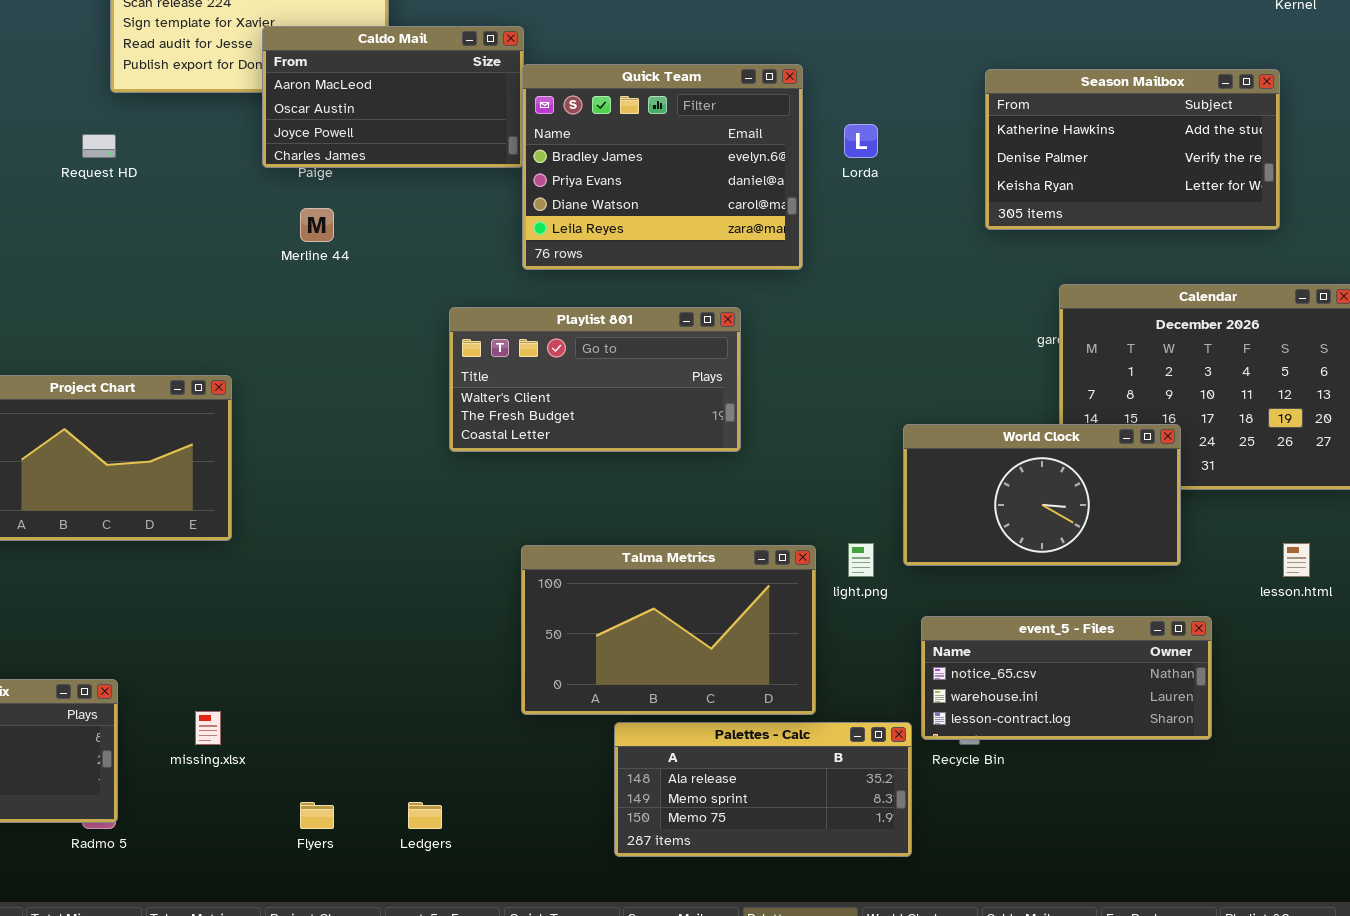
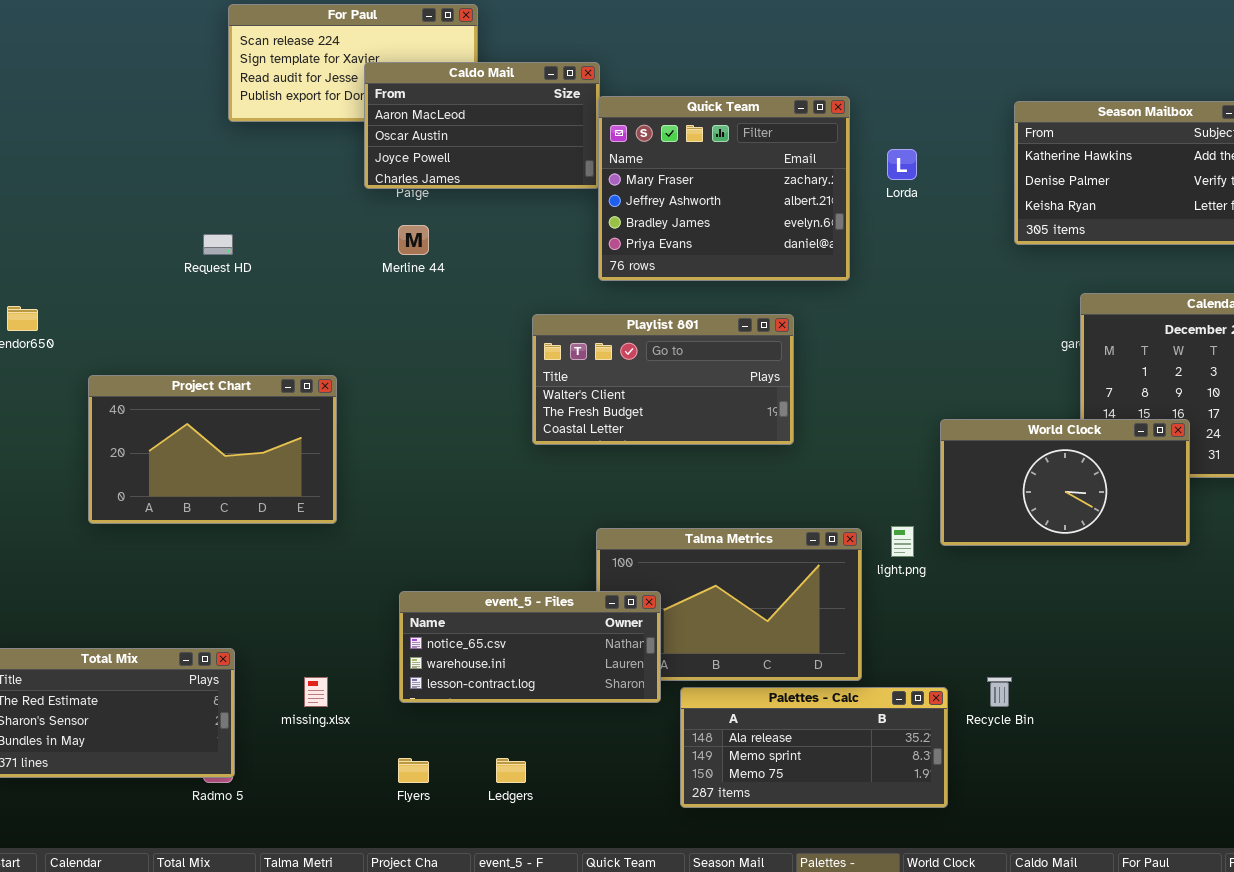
Quick Team: [522,64,803,270] -> [598,96,850,281], scrolled up 2 rows
Request HD: [82,134,116,158] -> [203,234,233,255], moved
event_5 - Files: [921,616,1212,740] -> [399,591,661,703], moved

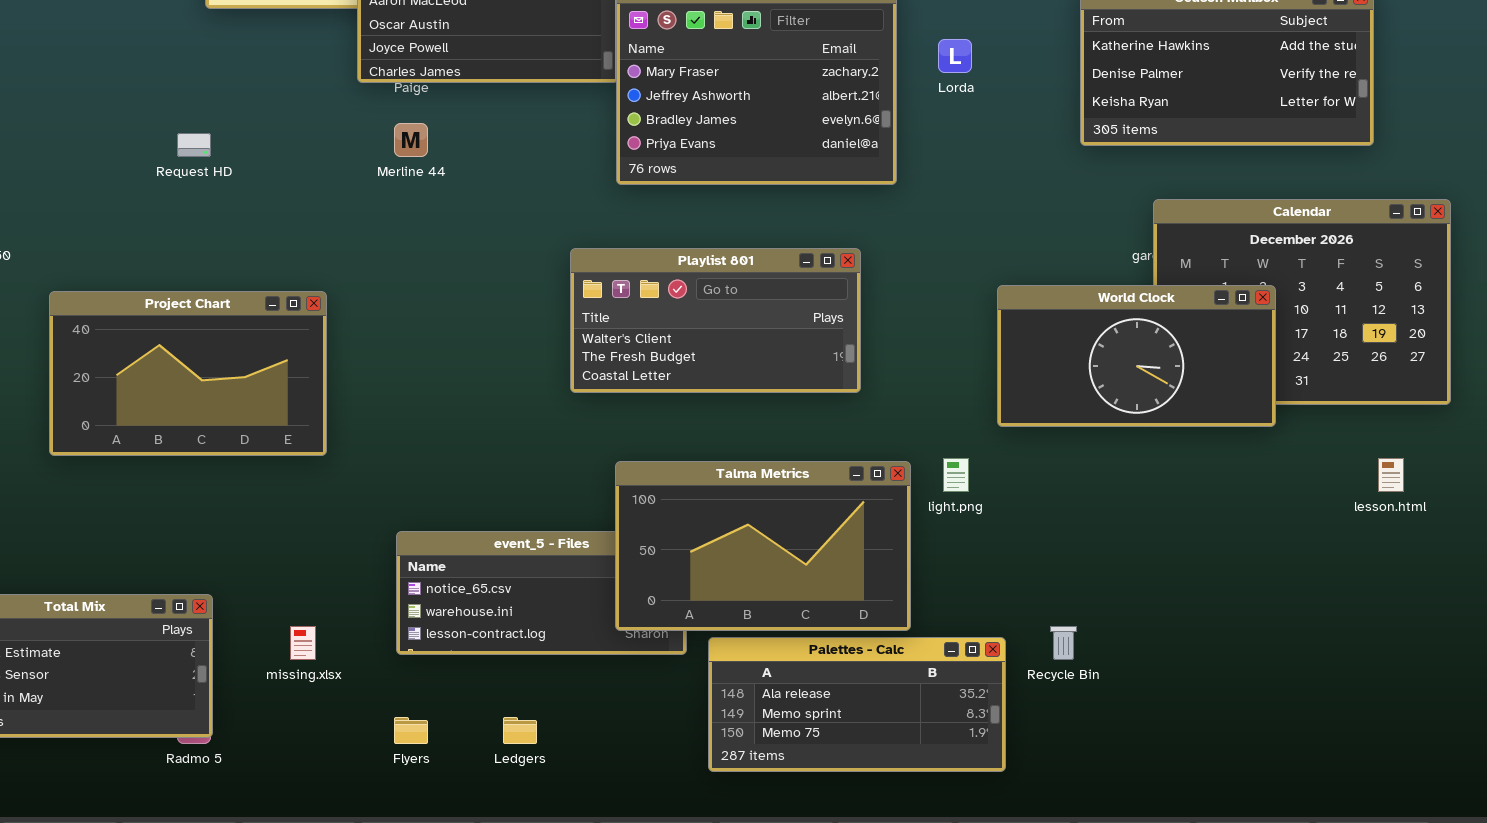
Playlist 801: [532,314,794,445] -> [570,248,861,393], moved
World Clock: [940,419,1190,546] -> [997,285,1276,427], moved
Talma Metrics: [596,528,862,681] -> [615,461,911,631], raised

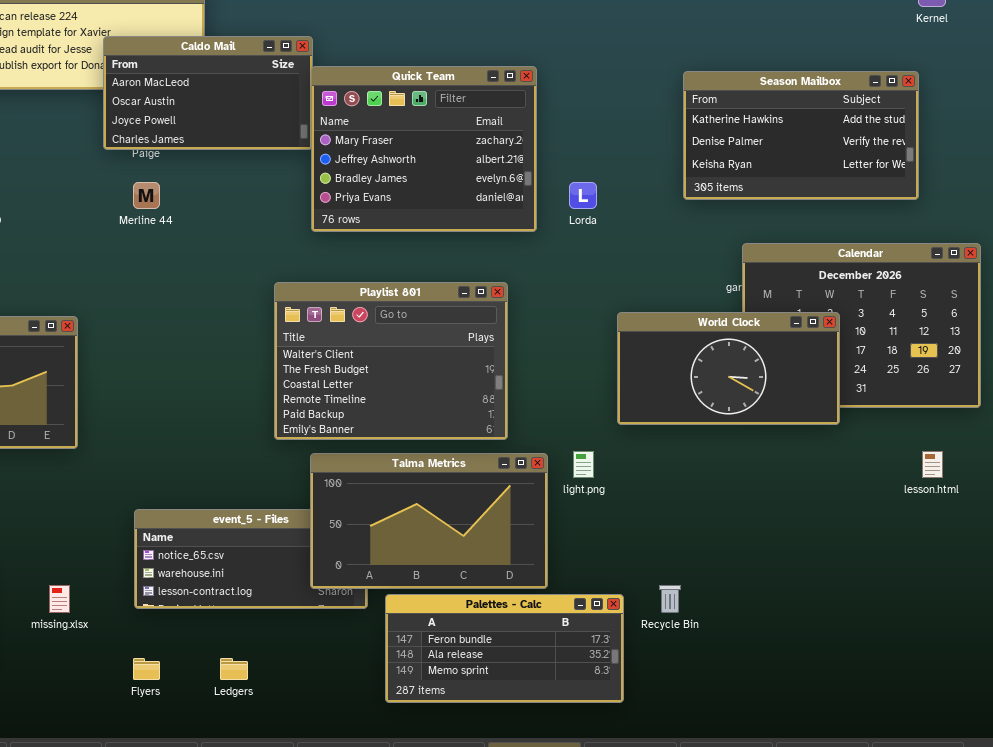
Lorda: [938,39,972,73] -> [569,182,597,209], moved
Playlist 801: [570,248,861,393] -> [274,282,508,440], resized
Palettes - Calc: [708,637,1006,772] -> [385,594,624,703], scrolled up 1 row

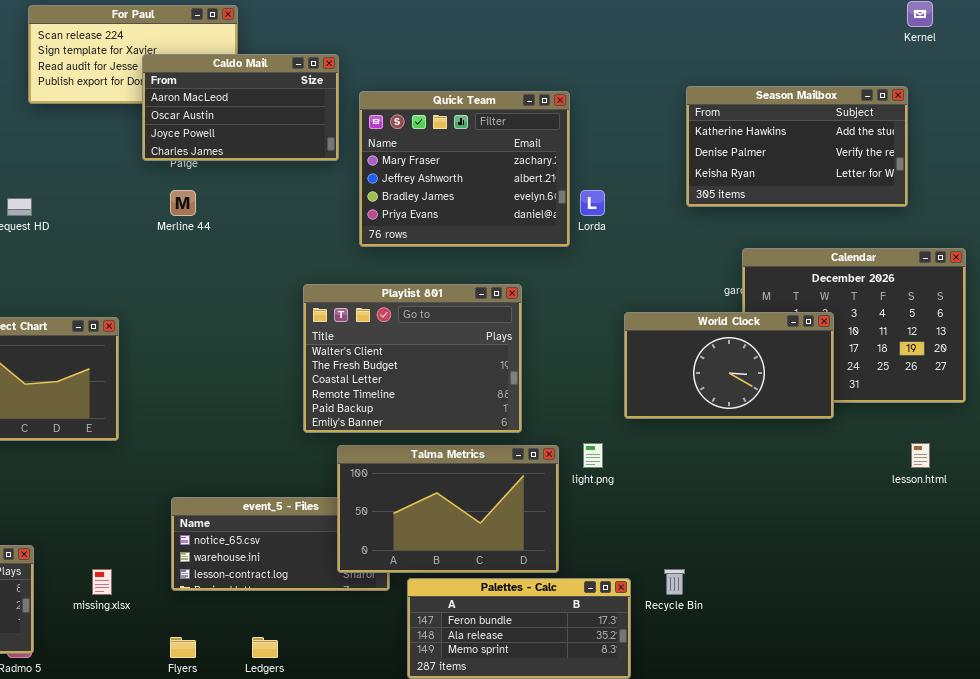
Quick Team: [311,66,537,232] -> [359,91,570,247], moved

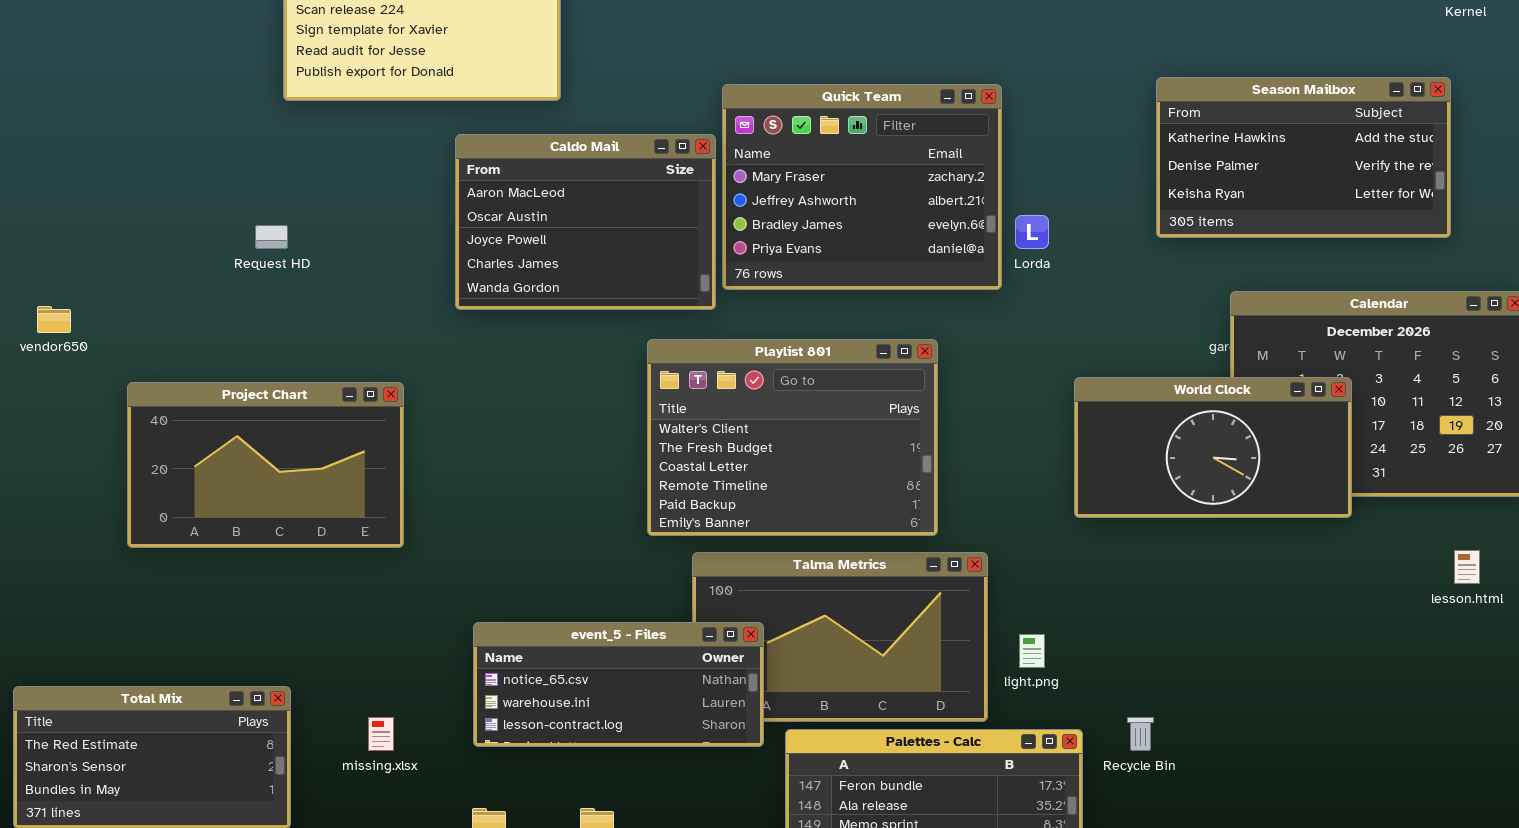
Caldo Mail: [142,54,339,161] -> [455,134,716,310], moved, resized
light.png: [583,443,603,468] -> [1019,634,1045,668], moved
event_5 - Files: [171,497,390,591] -> [473,622,764,747], raised

